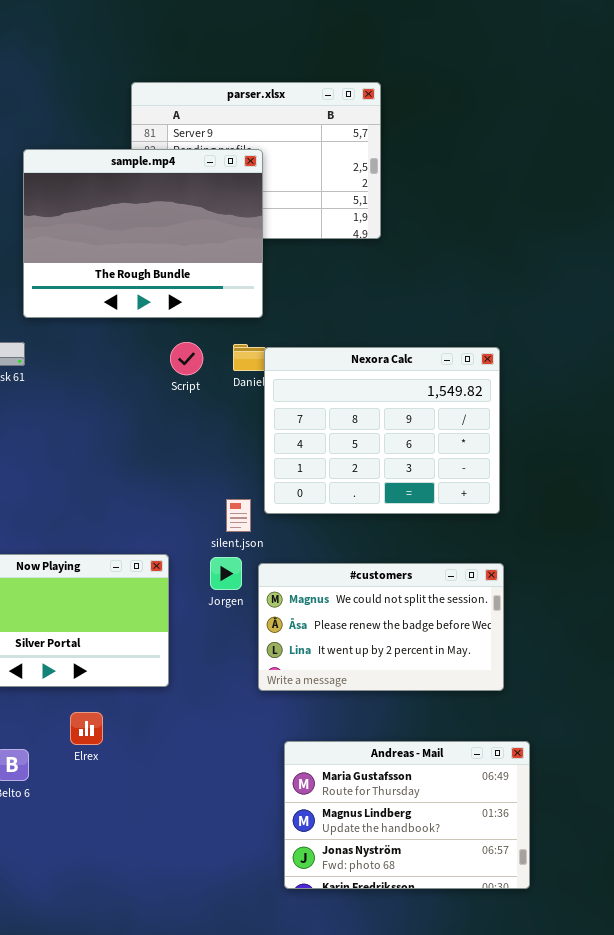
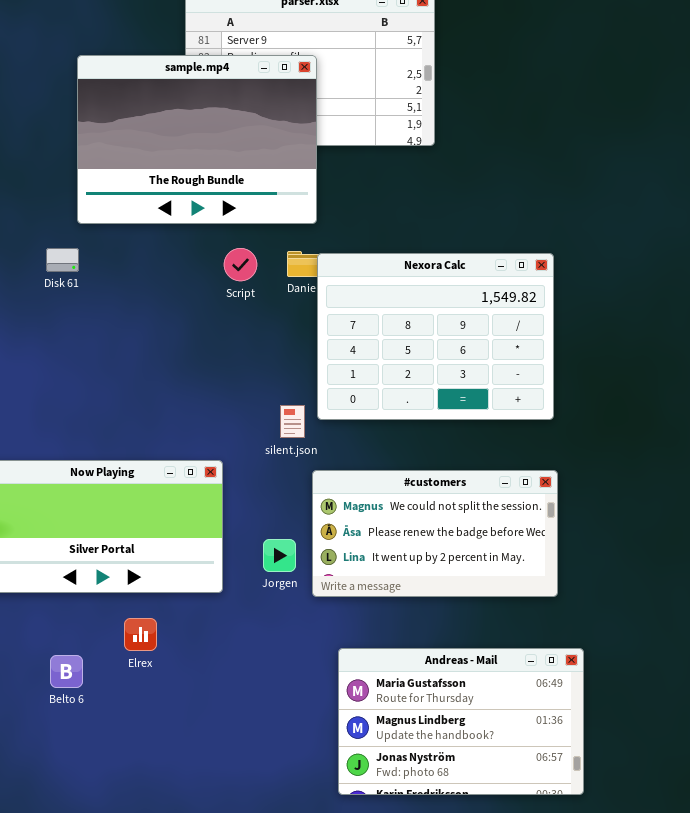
Jorgen: [210,557,242,590] -> [263,539,296,572], moved

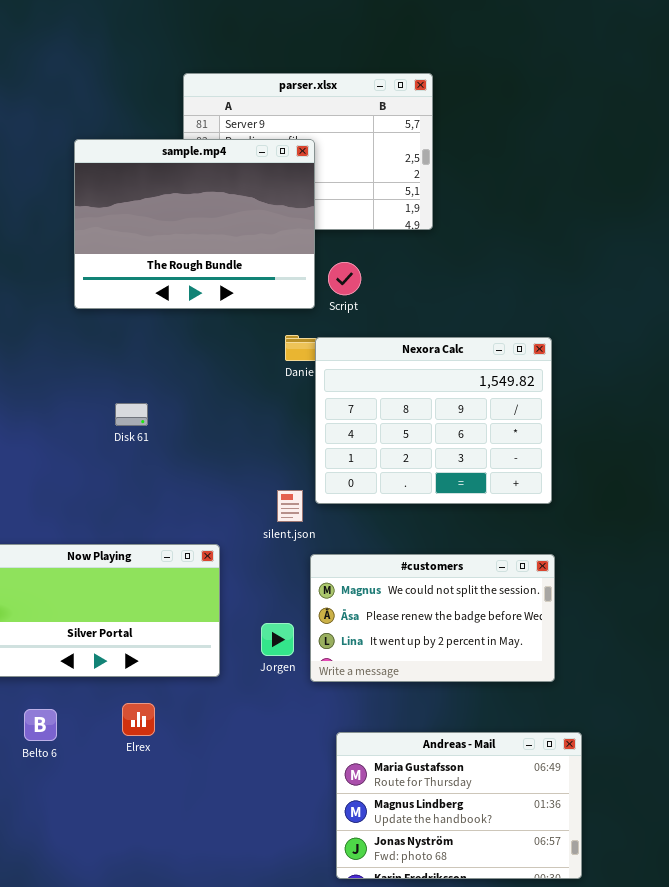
Disk 61: [46,248,79,272] -> [115,403,148,426], moved
Script: [224,248,257,281] -> [328,262,361,295], moved
Belto 6: [50,655,83,688] -> [24,709,57,741], moved

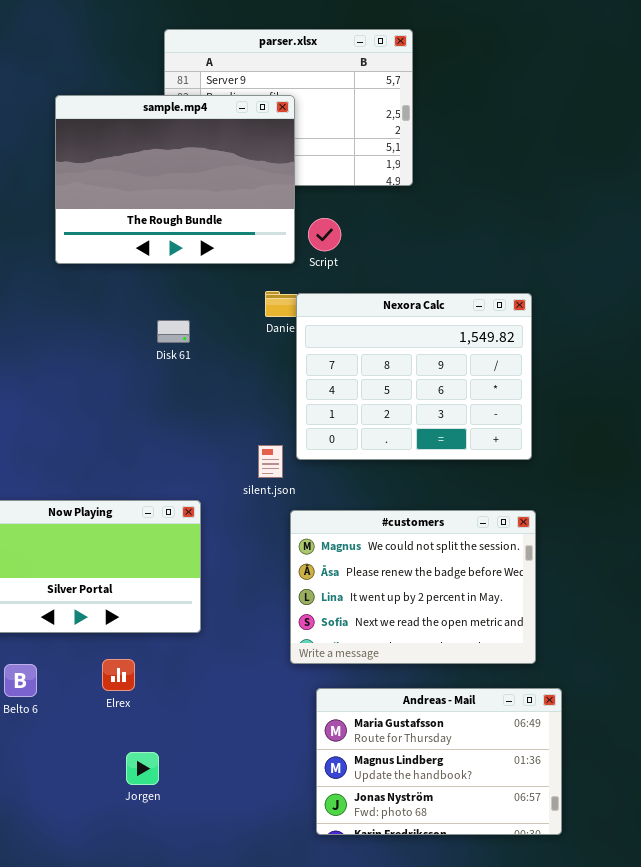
Disk 61: [115,403,148,426] -> [157,320,190,343], moved
#customers: [310,554,555,682] -> [290,510,536,664], resized
Jorgen: [261,623,294,656] -> [126,752,159,785], moved

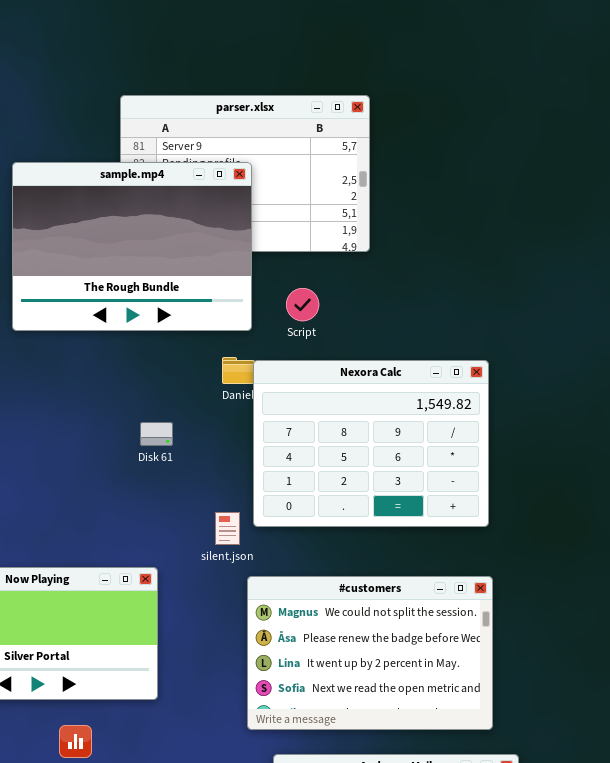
Script: [308,218,341,251] -> [286,288,319,321], moved
Disk 61: [157,320,190,343] -> [140,422,173,446], moved

